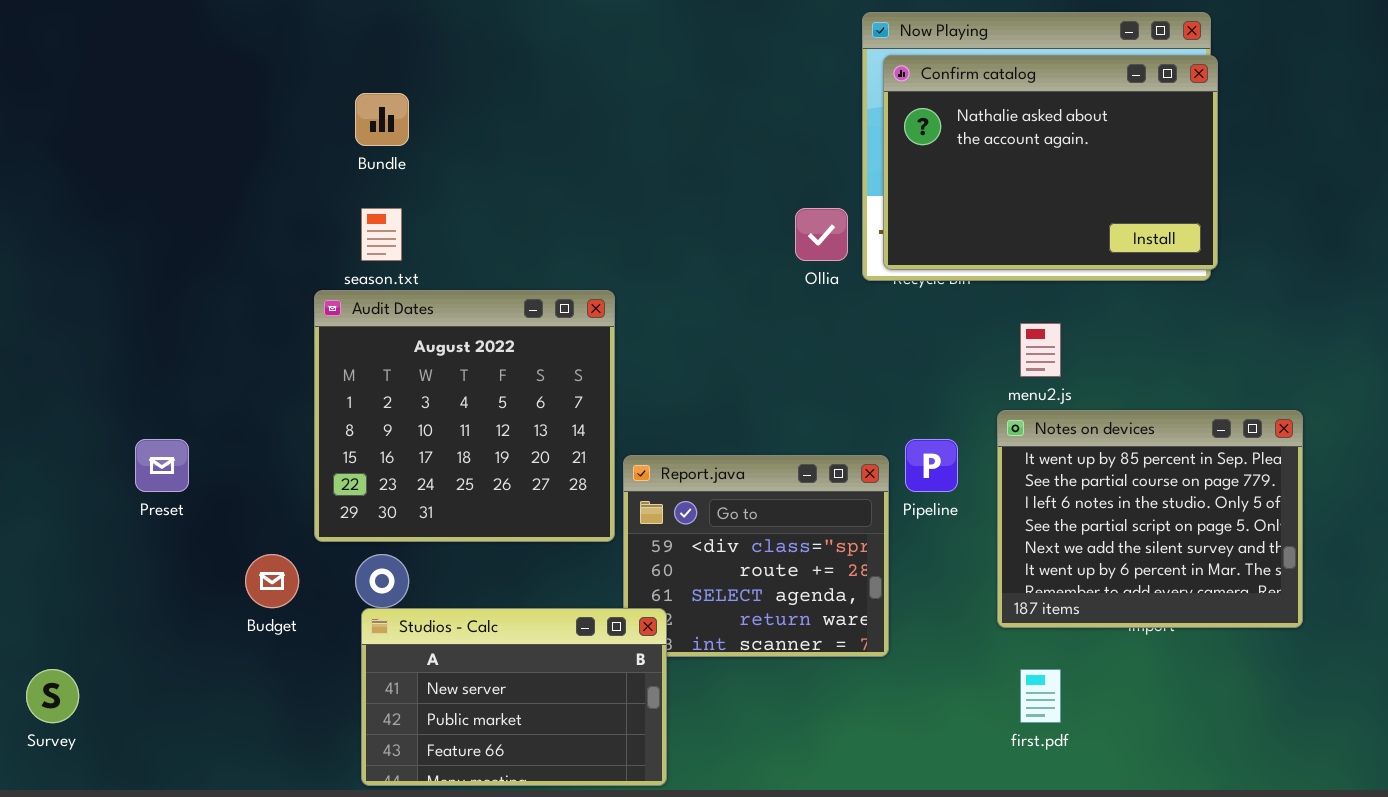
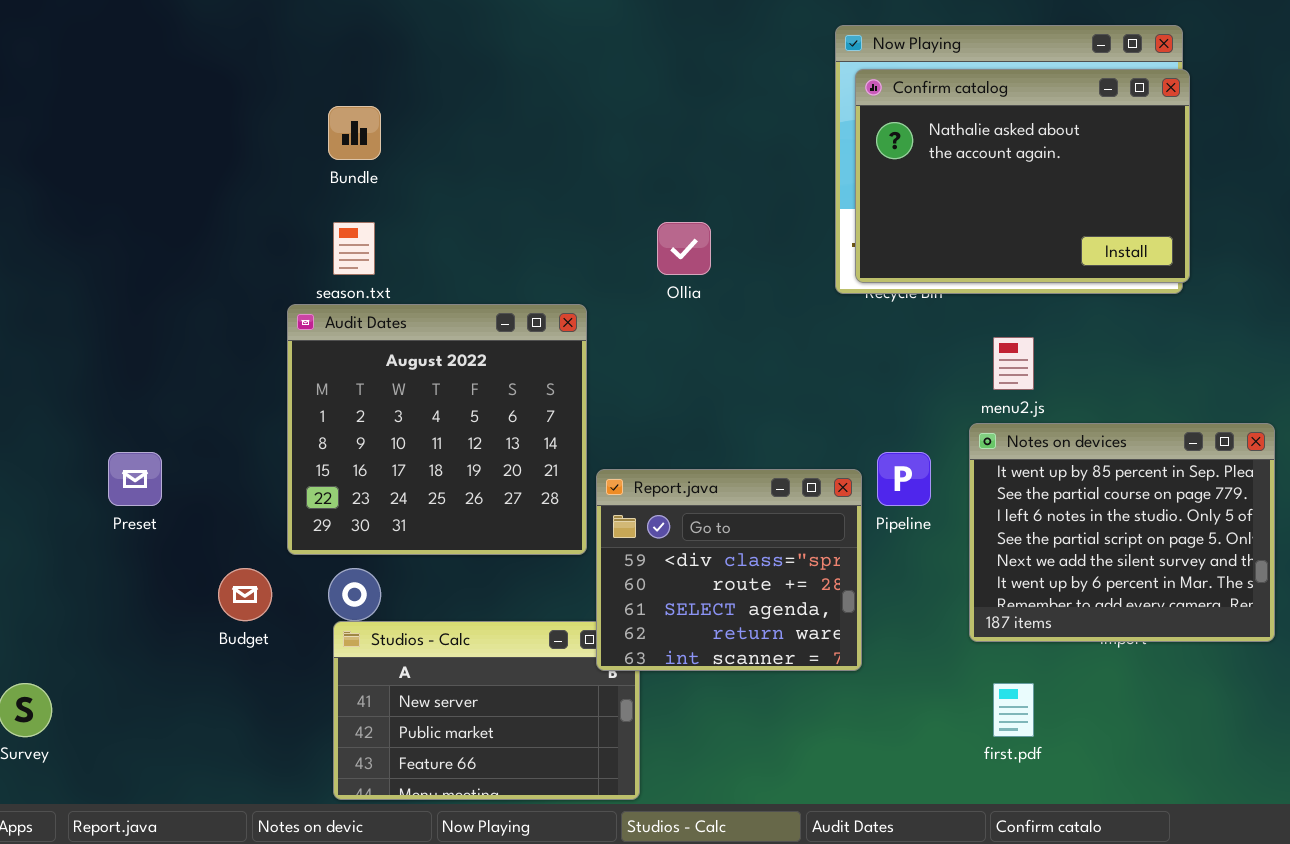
Ollia: [795,208,848,261] -> [657,222,711,275], moved
Report.java: [623,455,889,657] -> [596,469,862,671], raised

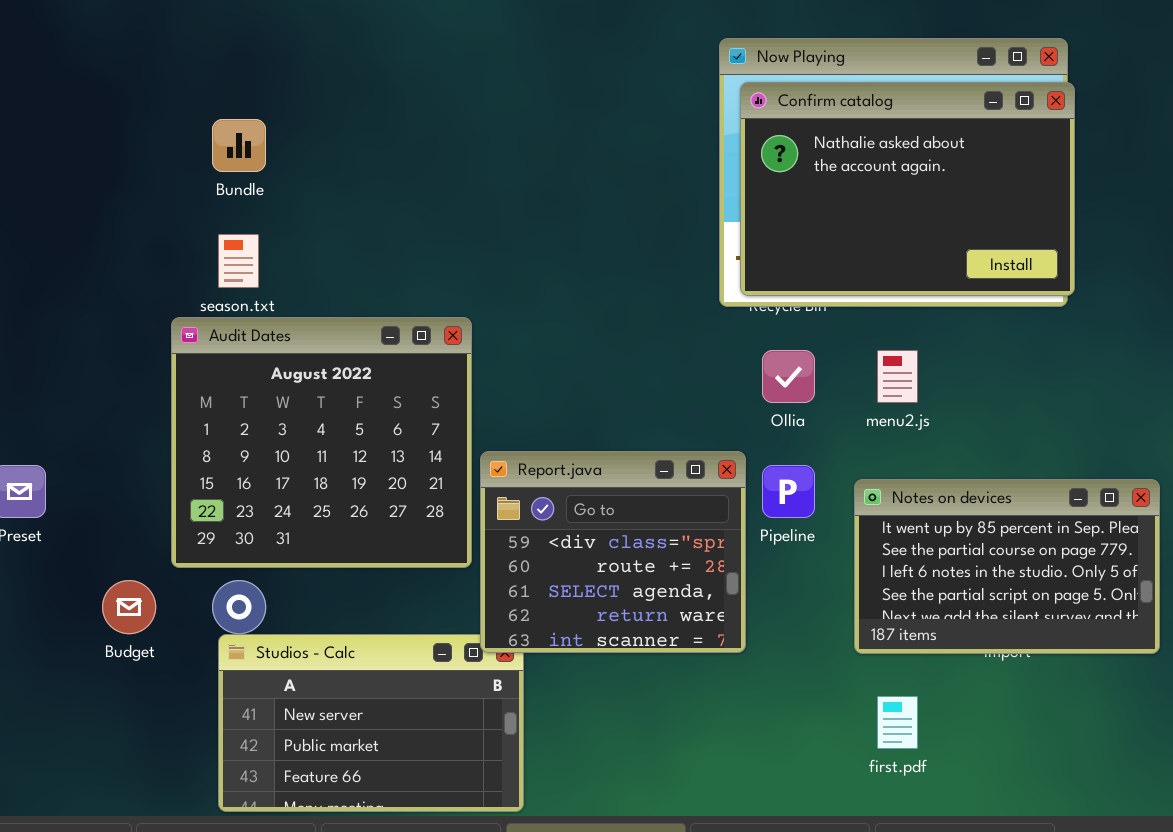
Ollia: [657,222,711,275] -> [762,350,815,403], moved
Notes on devices: [969,423,1275,642] -> [854,479,1160,654], resized
Report.java: [596,469,862,671] -> [480,451,746,653], moved

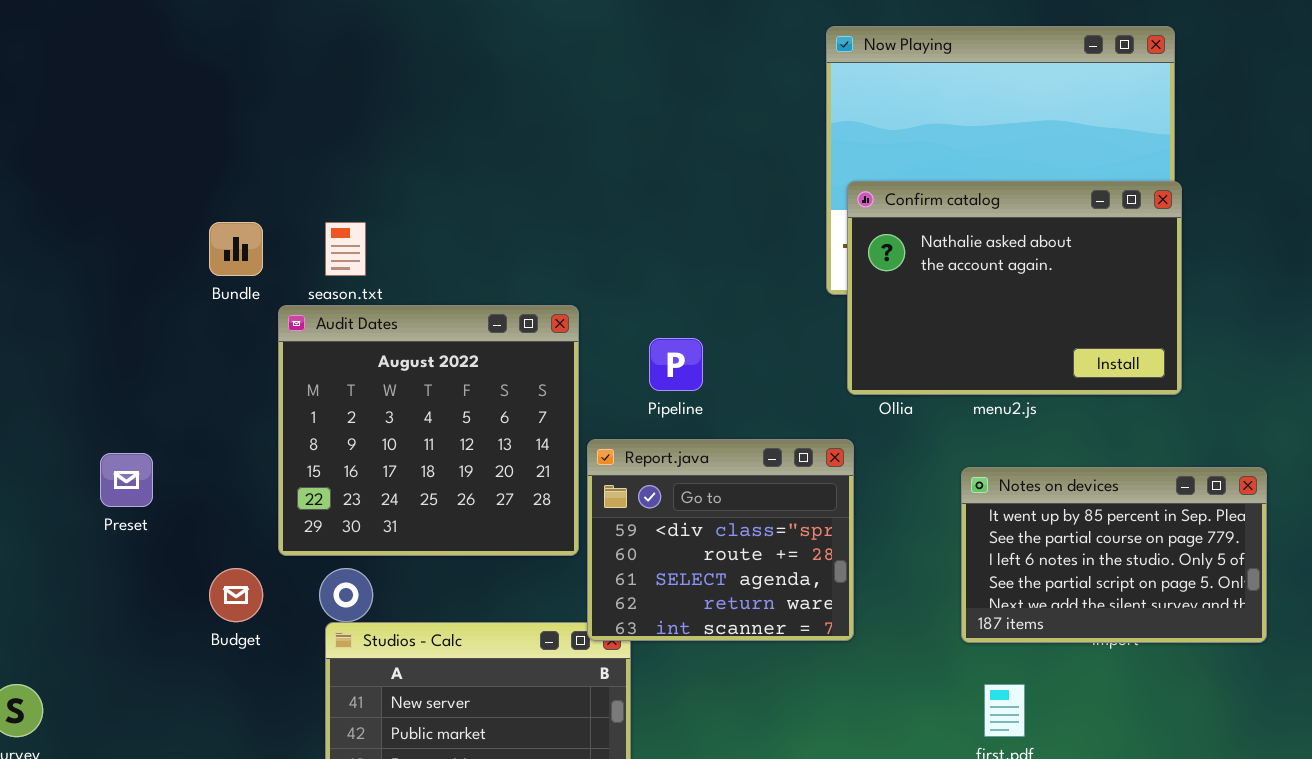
Confirm catalog: [740,82,1075,296] -> [847,181,1182,395], moved
Bundle: [212,119,266,172] -> [209,222,263,276], moved
Pipeline: [762,465,815,518] -> [649,338,703,391], moved

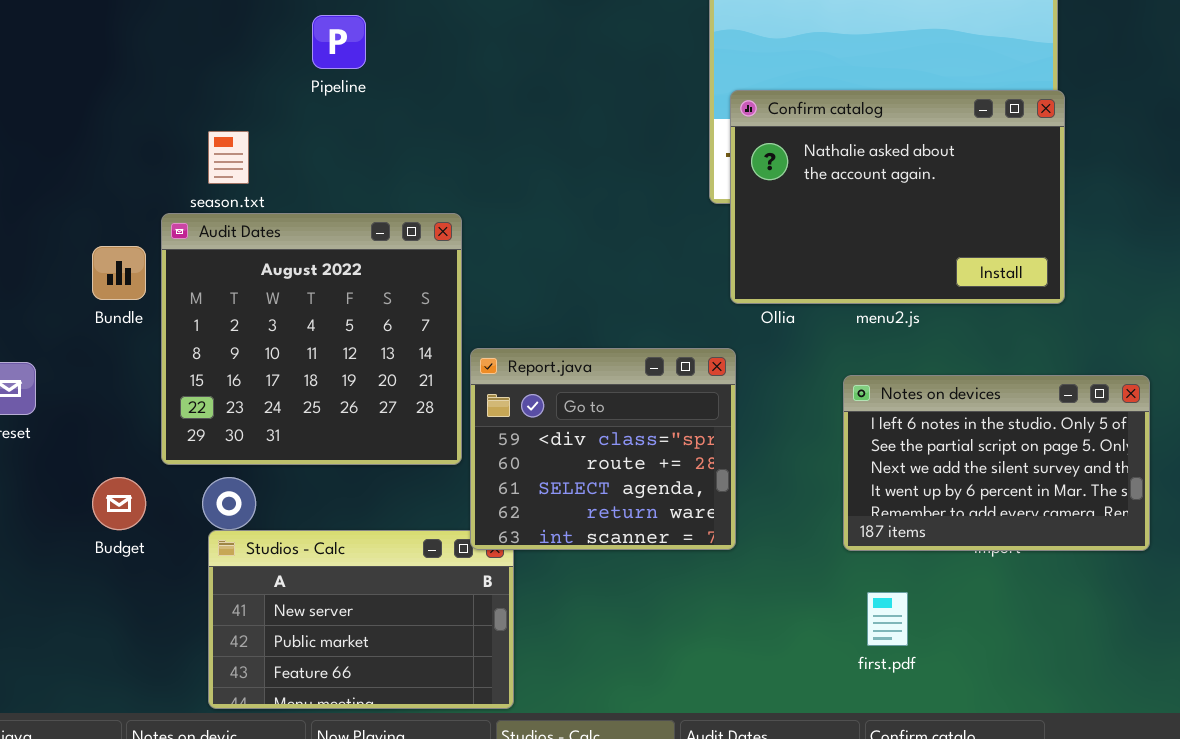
Bundle: [209,222,263,276] -> [92,246,146,300], moved
Pipeline: [649,338,703,391] -> [312,15,366,69], moved
Notes on devices: [961,467,1267,643] -> [843,375,1150,551], scrolled down 2 rows

